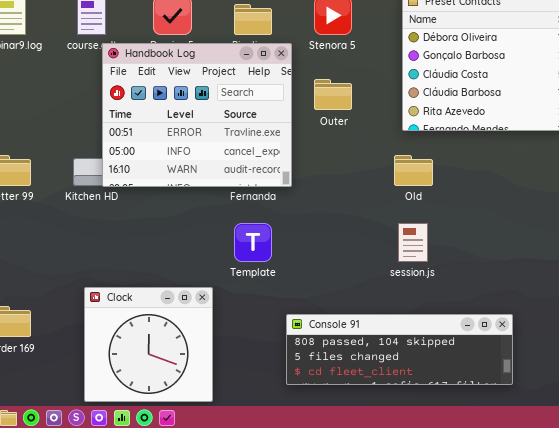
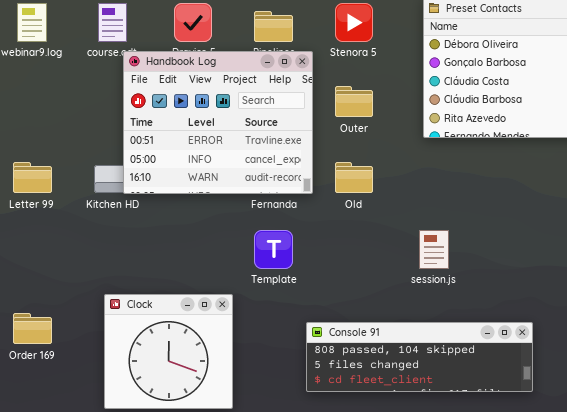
Old: [394,155,433,186] -> [335,162,373,193], moved

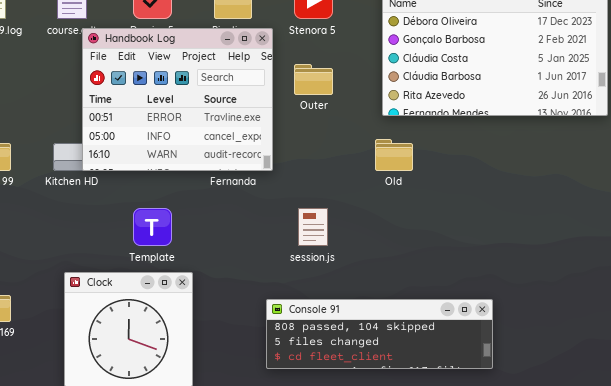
Old: [335,162,373,193] -> [375,139,413,171], moved
Template: [254,230,293,269] -> [133,208,172,246], moved
session.js: [419,230,449,269] -> [298,208,328,246], moved

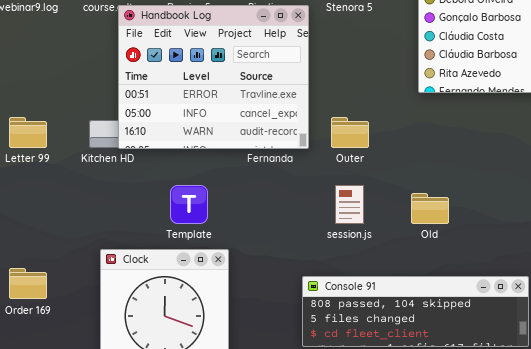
Outer: [294,64,333,95] -> [331,117,369,148], moved
Old: [375,139,413,171] -> [411,193,449,224], moved

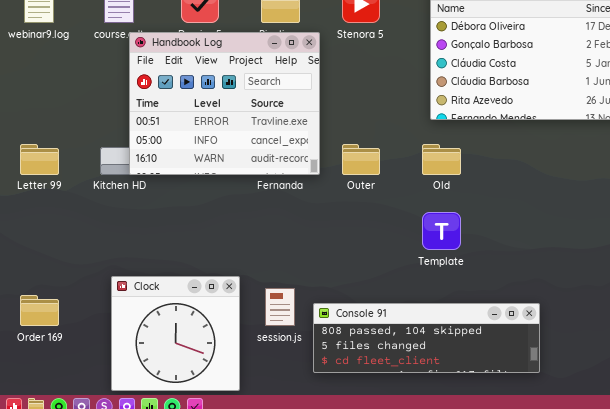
Template: [170,185,208,224] -> [422,212,461,250], moved
session.js: [335,185,364,224] -> [265,288,295,326], moved
Old: [411,193,449,224] -> [422,144,461,175], moved

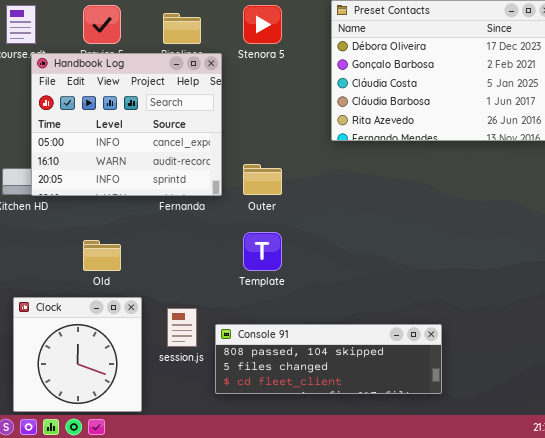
Handbook Log: [129,32,320,175] -> [31,53,222,196], scrolled down 1 row
Old: [422,144,461,175] -> [83,240,121,271], moved
Template: [422,212,461,250] -> [243,232,282,271], moved

